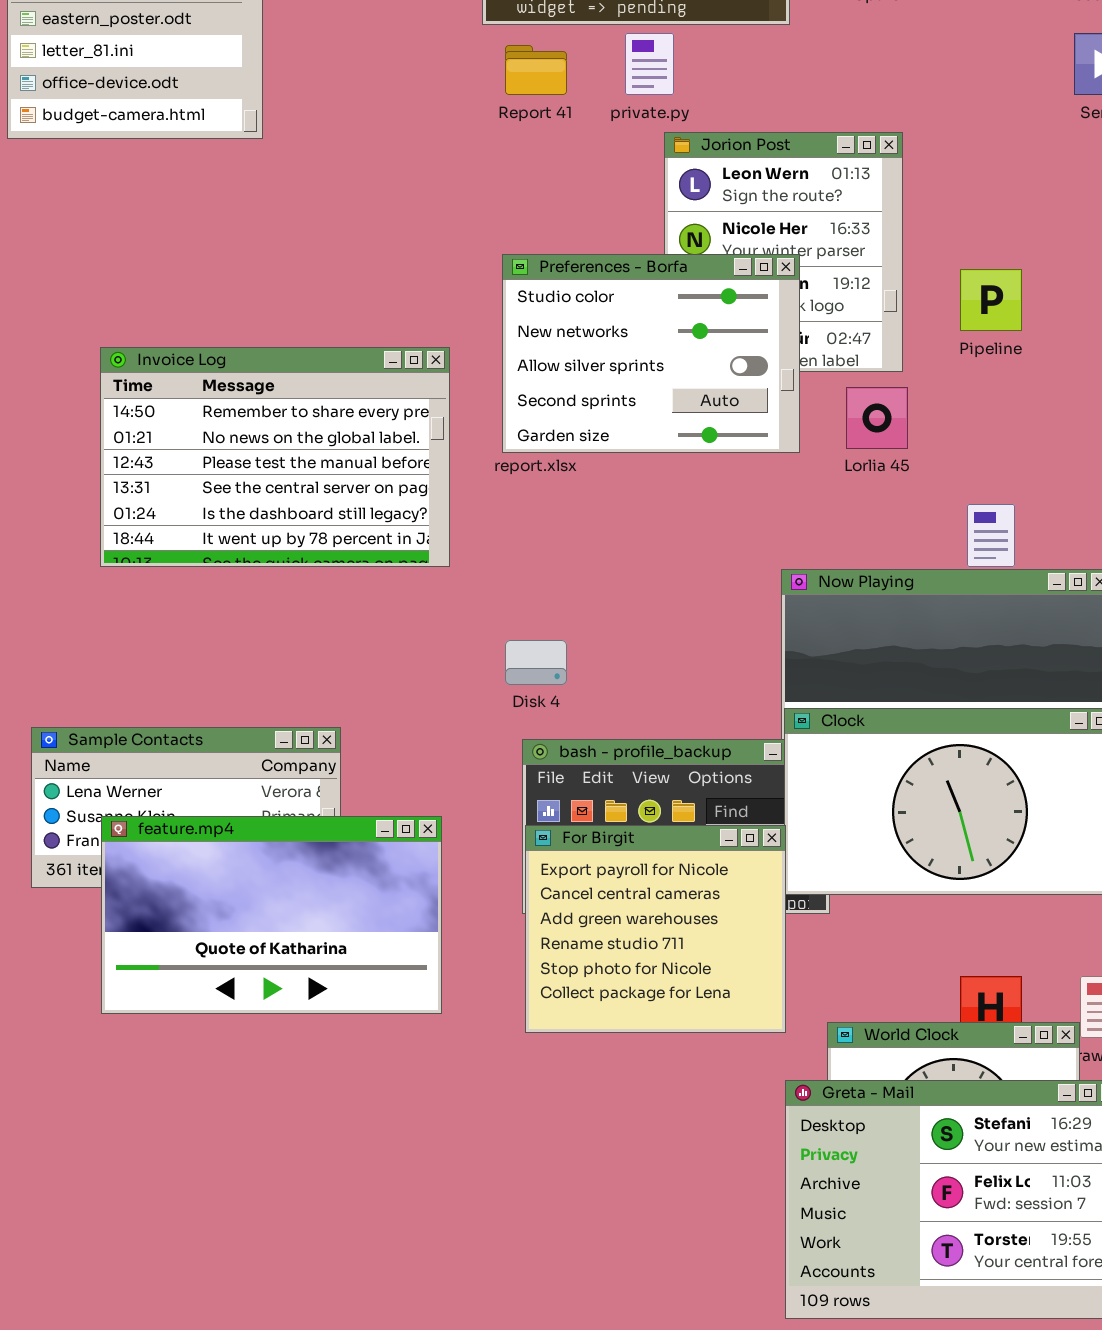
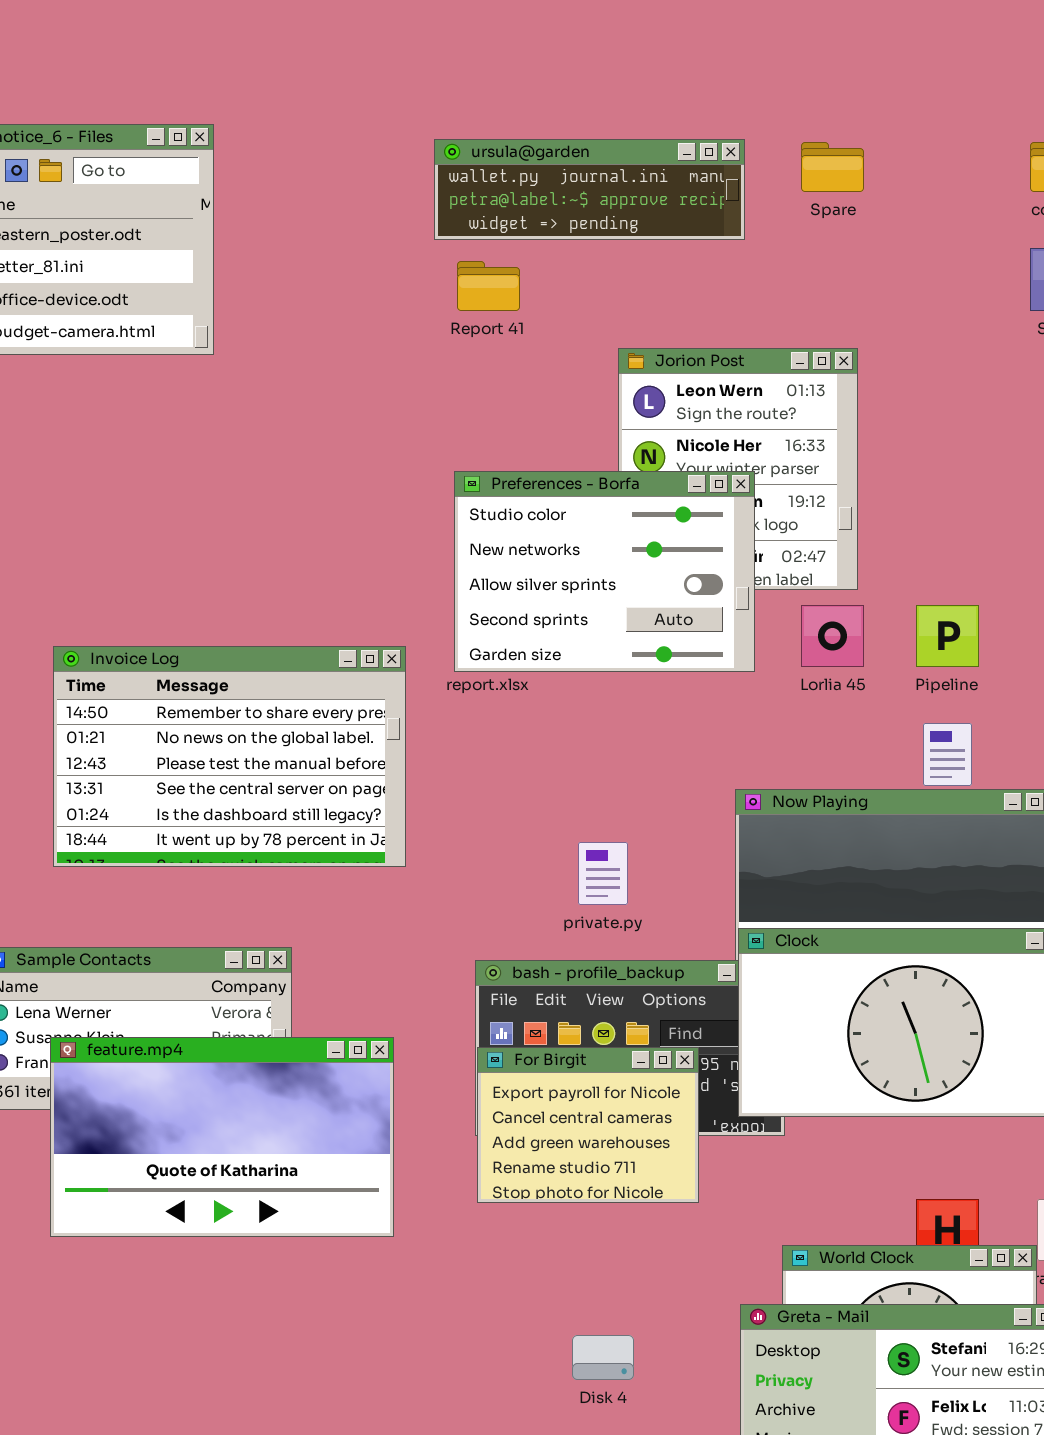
private.py: [625,33,674,95] -> [578,842,628,905], moved
Pipeline: [960,269,1022,331] -> [916,605,979,667], moved
Invoice Log: [100,347,450,567] -> [53,646,406,867], moved
Disk 4: [505,640,567,685] -> [572,1335,634,1380], moved
For Birgit: [525,825,786,1033] -> [477,1047,699,1203], resized

